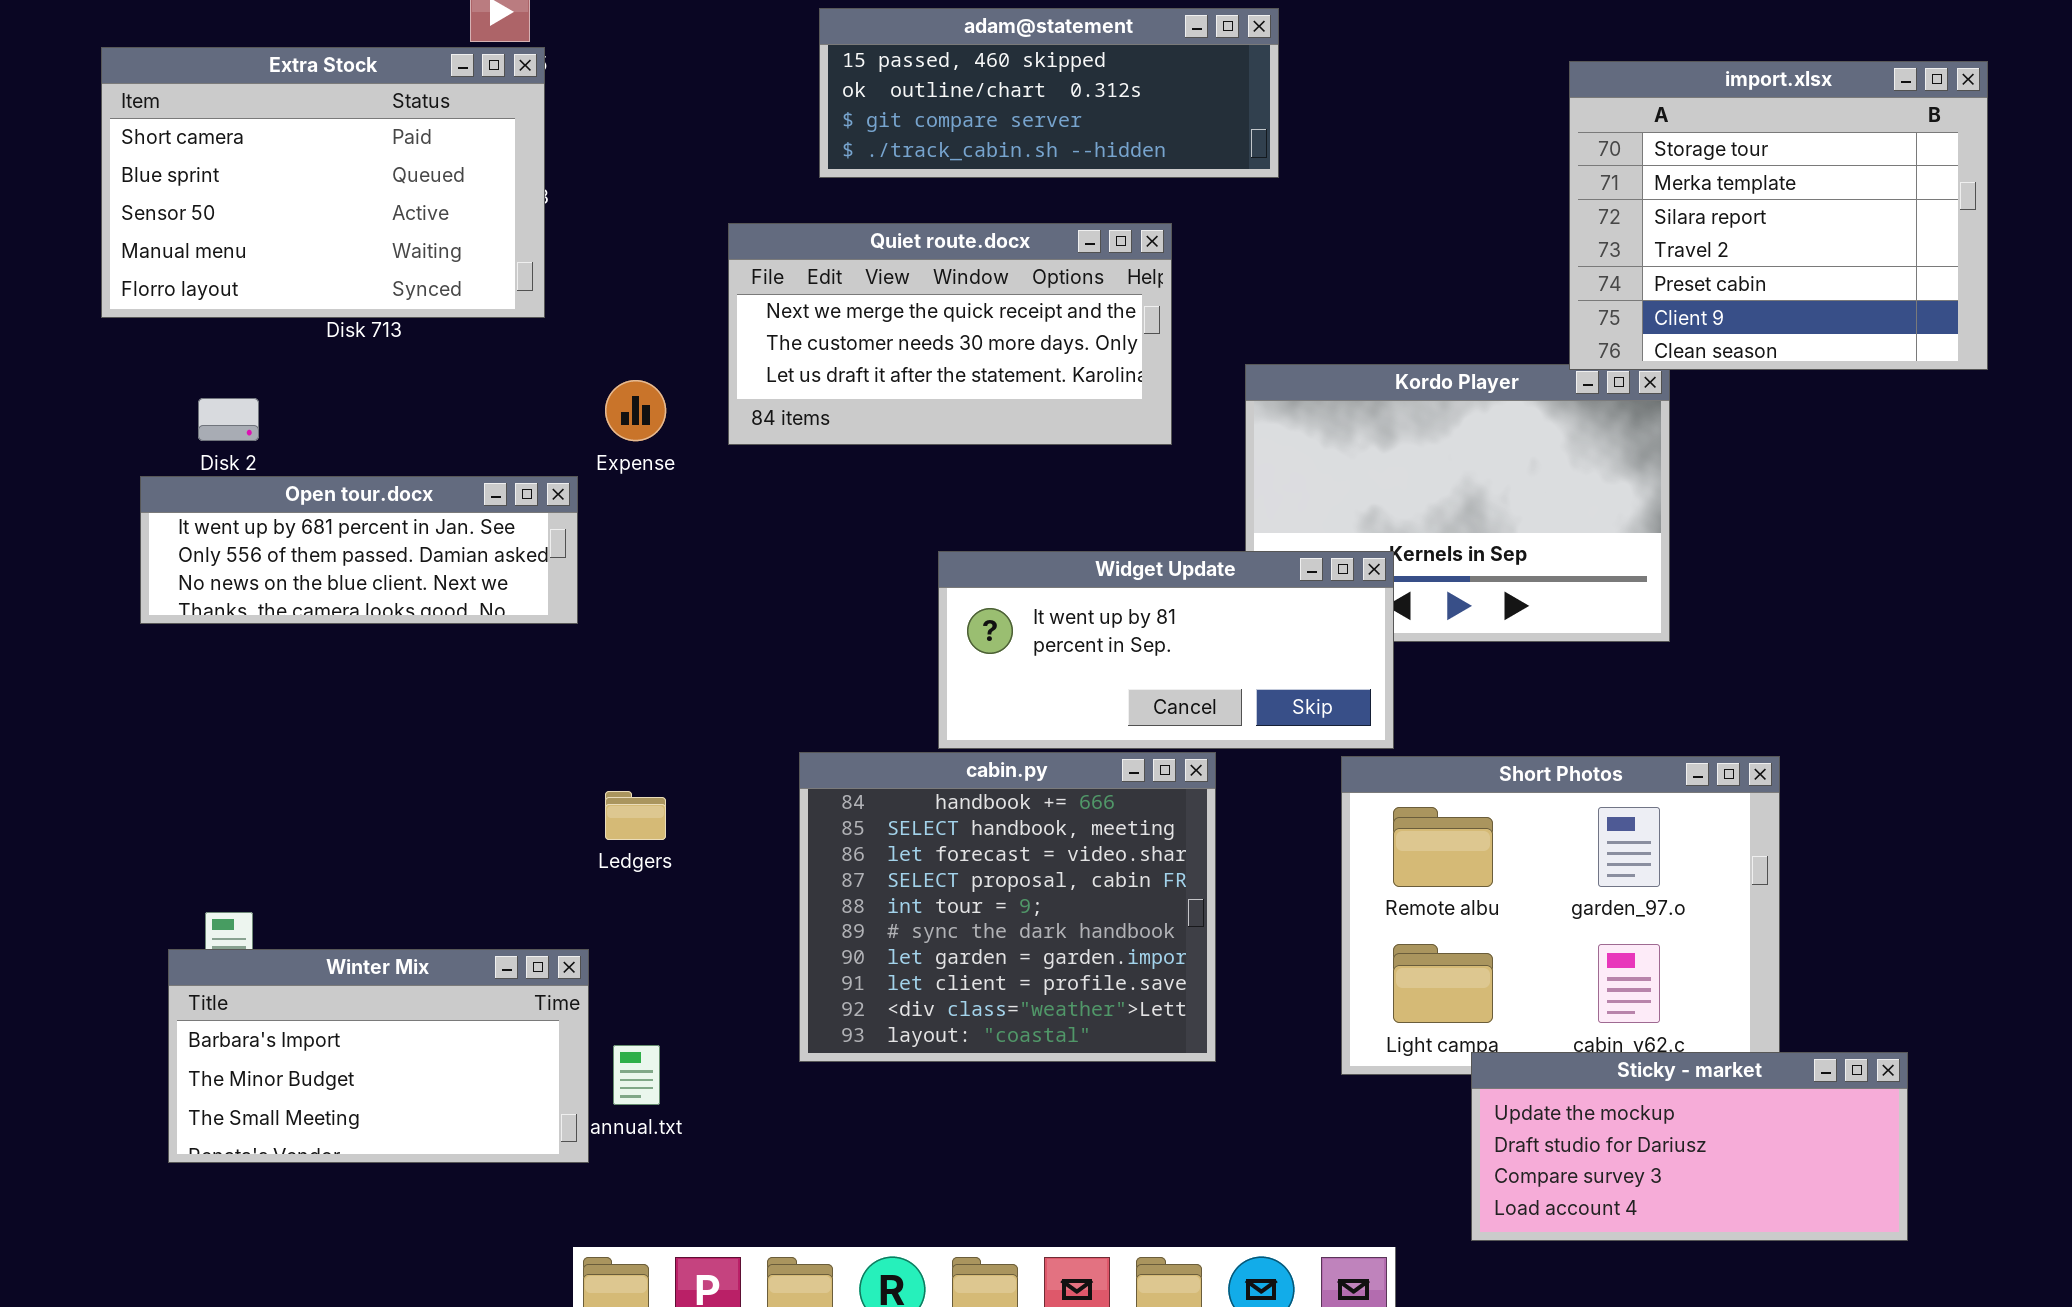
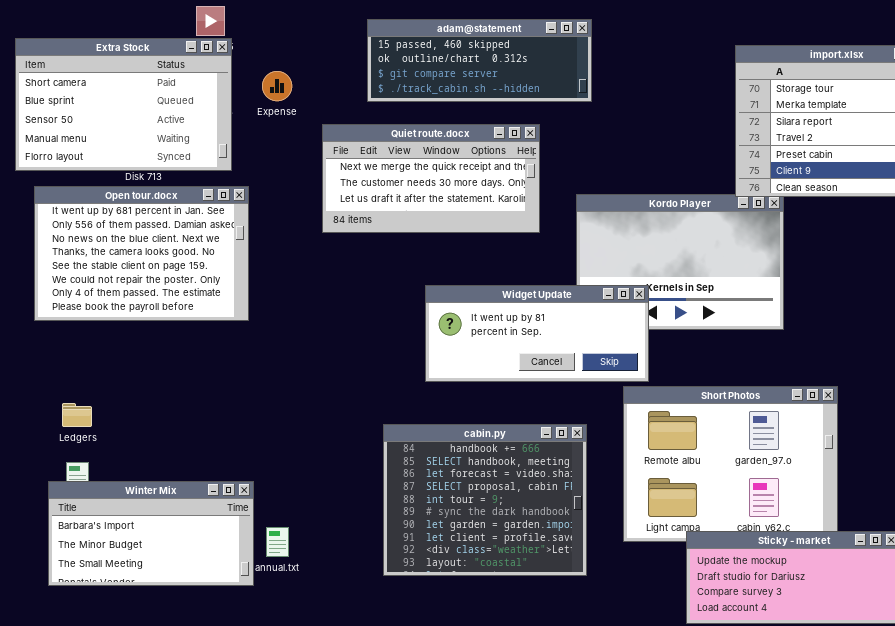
Expense: [605,380,666,441] -> [262,71,292,101], moved
Open tour.docx: [140,476,578,624] -> [34,186,249,321], resized
cabin.py: [799,752,1216,1062] -> [383,424,587,576], moved
Ledgers: [605,791,666,840] -> [62,403,92,427], moved

